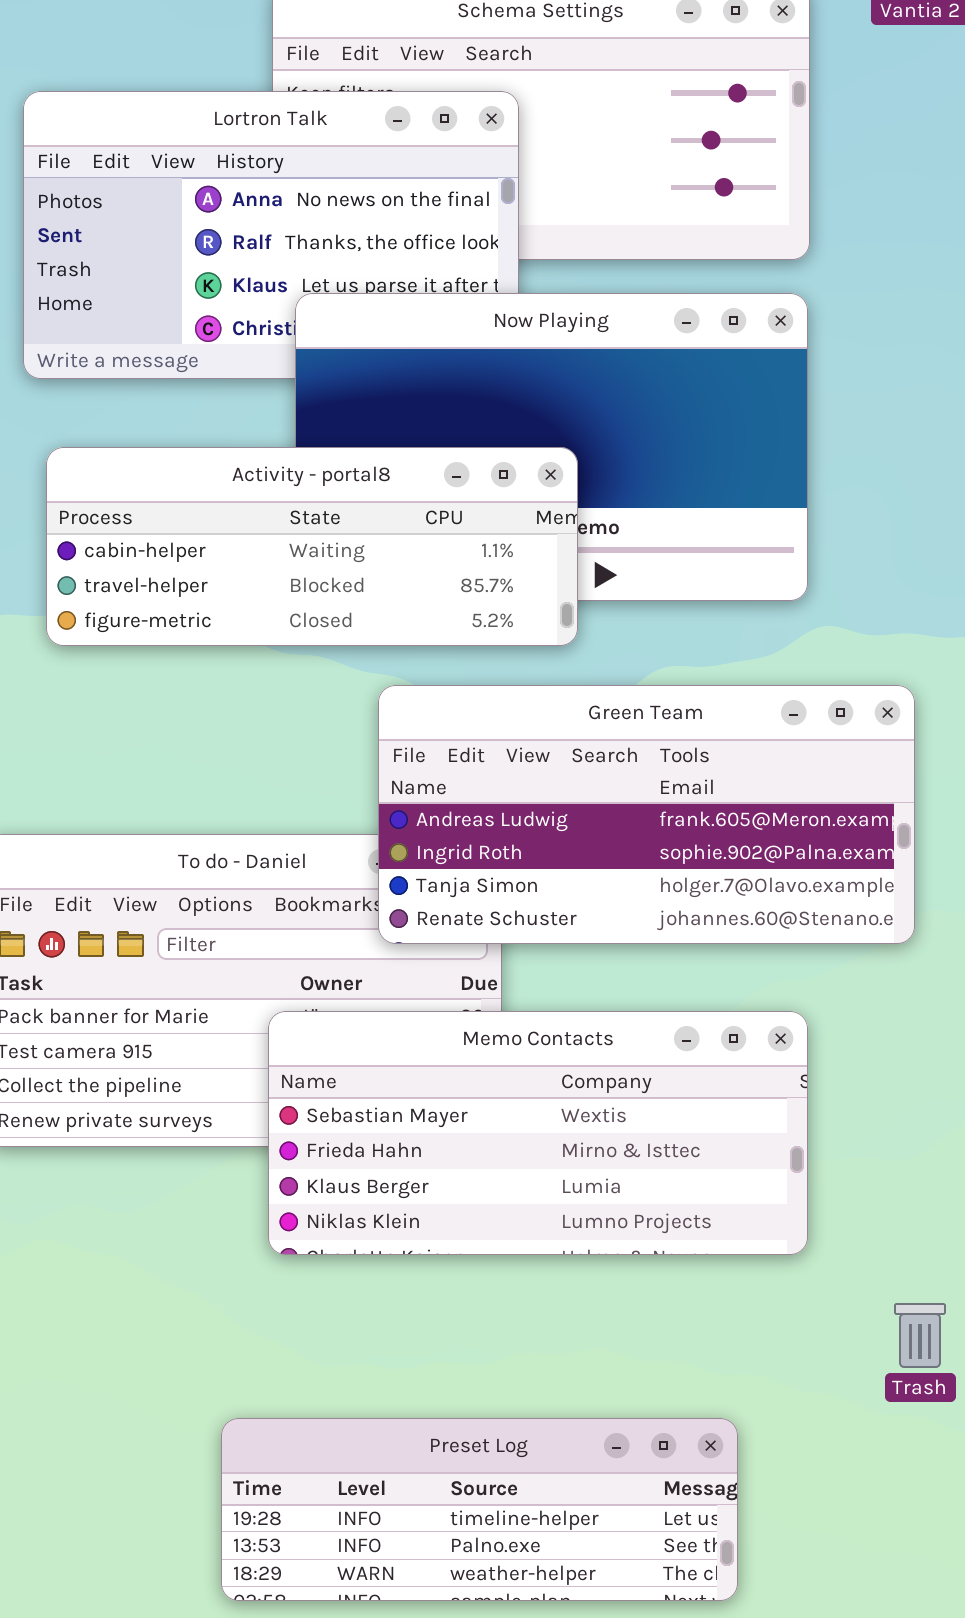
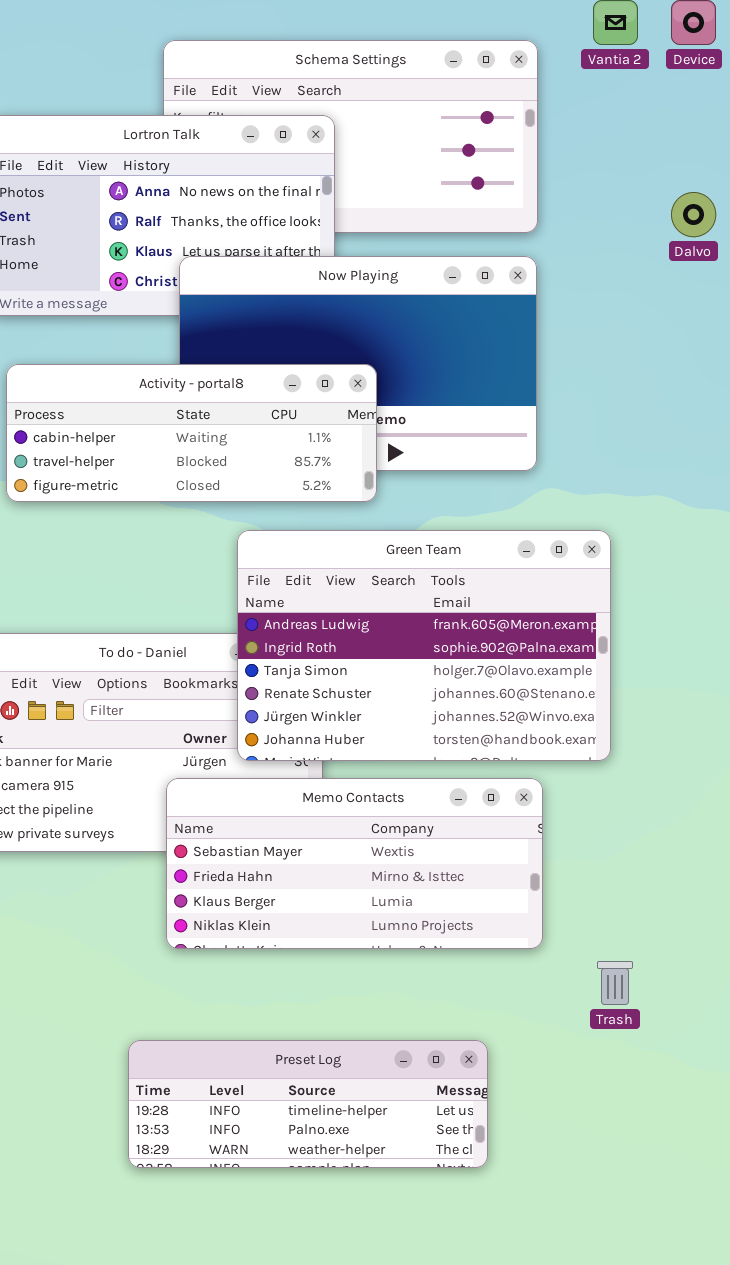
Green Team: [378,685,915,944] -> [237,530,611,761], resized
Memo Contacts: [268,1011,808,1255] -> [166,778,543,949], moved

